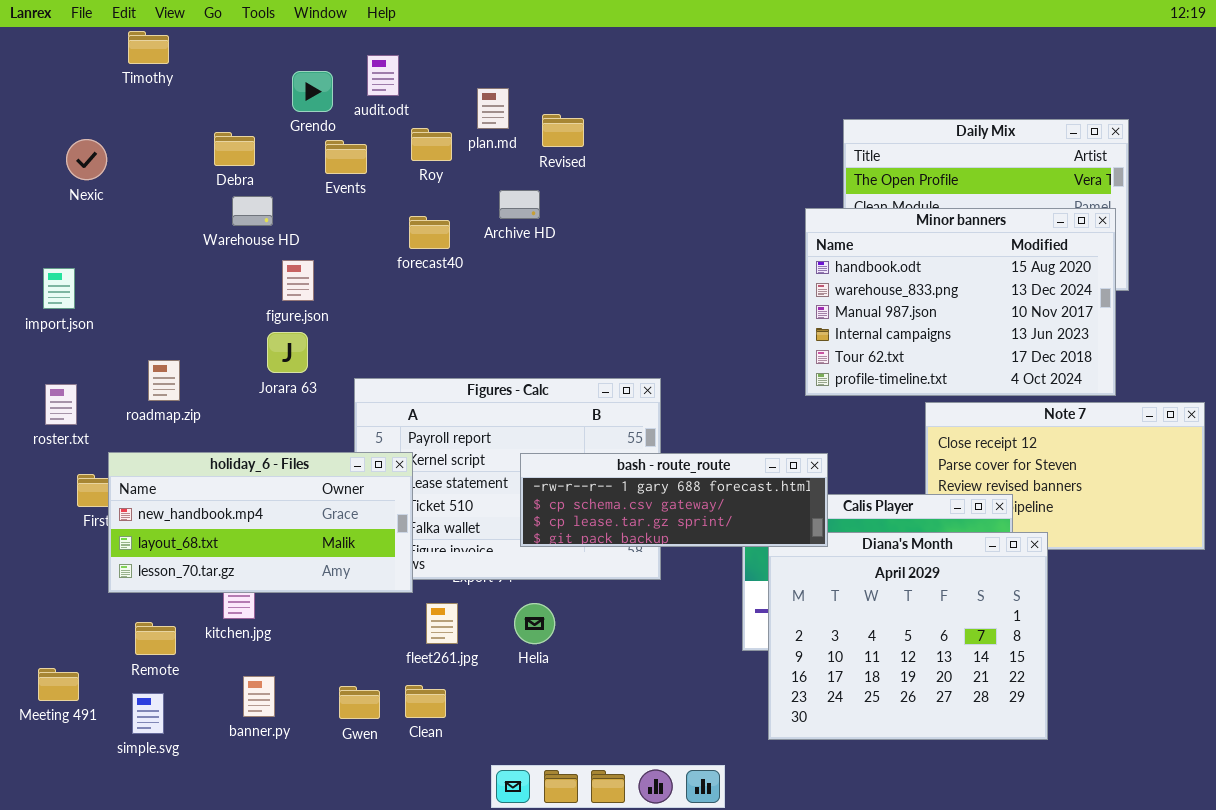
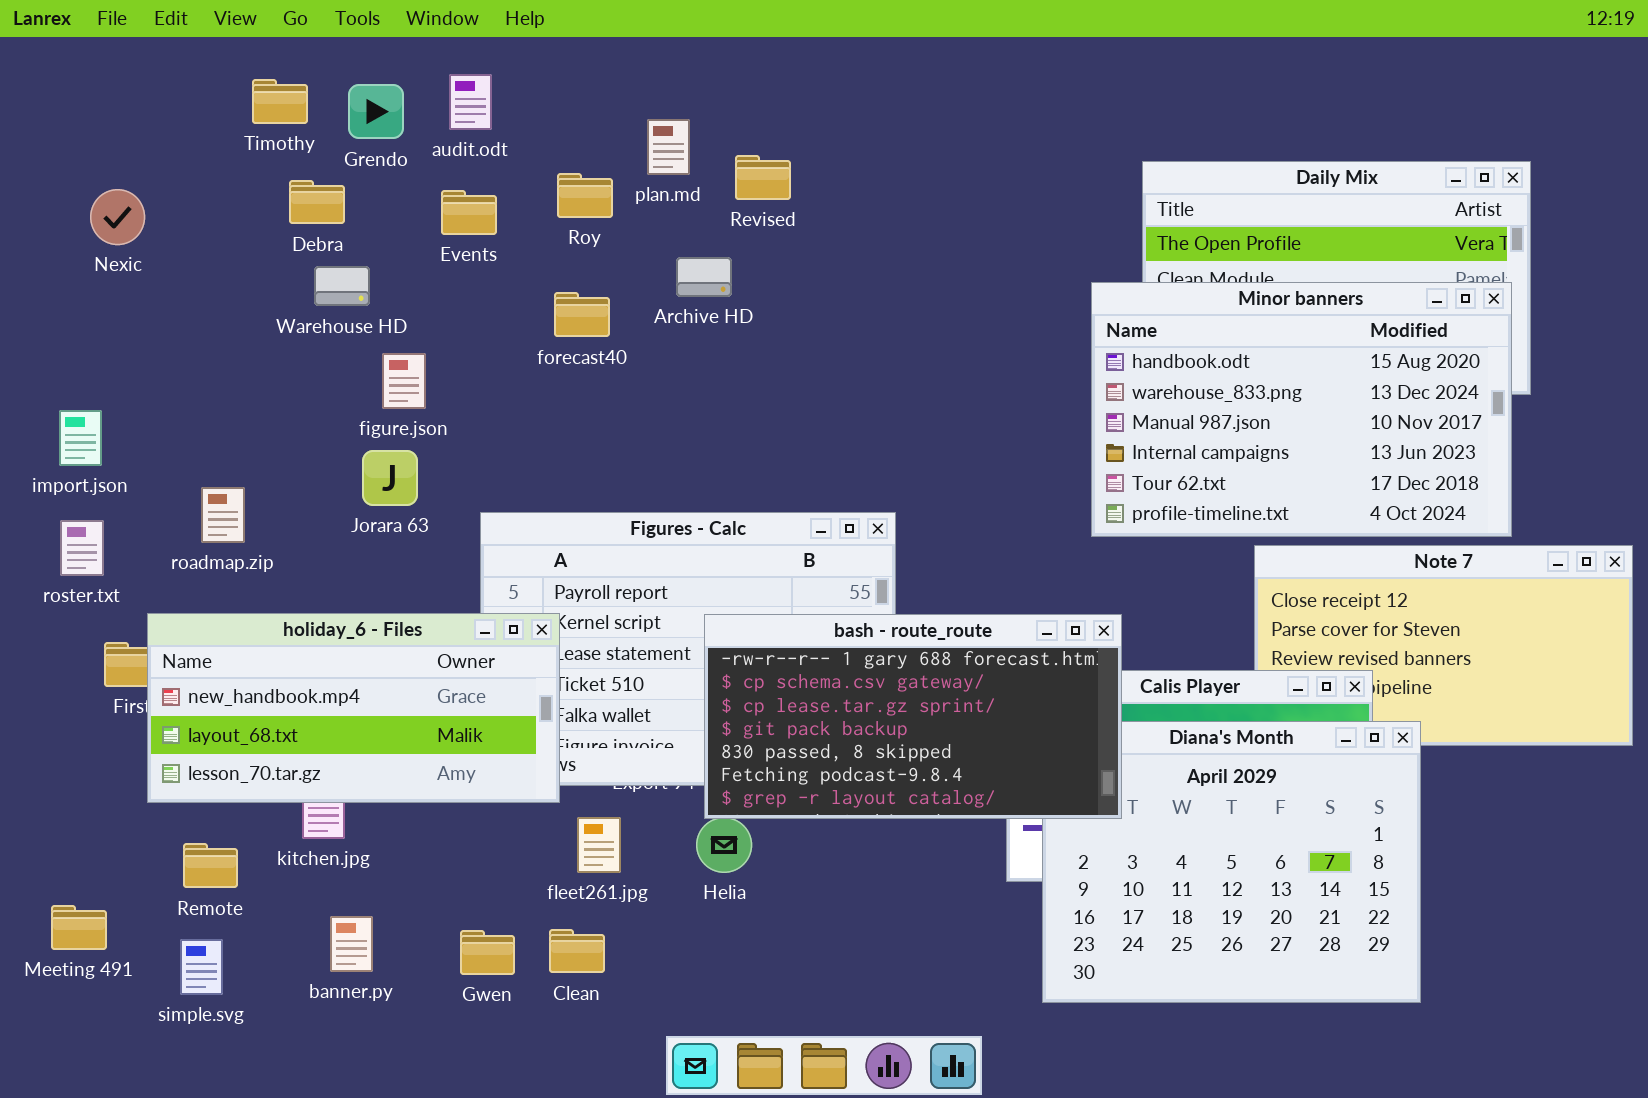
Timothy: [128,31,169,64] -> [252,79,308,124], moved
audit.odt: [367,55,399,96] -> [449,74,492,130], moved
Grendo: [292,71,333,112] -> [348,84,404,139], moved
import.json: [43,268,75,309] -> [59,410,102,466], moved
bash - route_route: [520,453,828,547] -> [704,614,1122,819], resized

